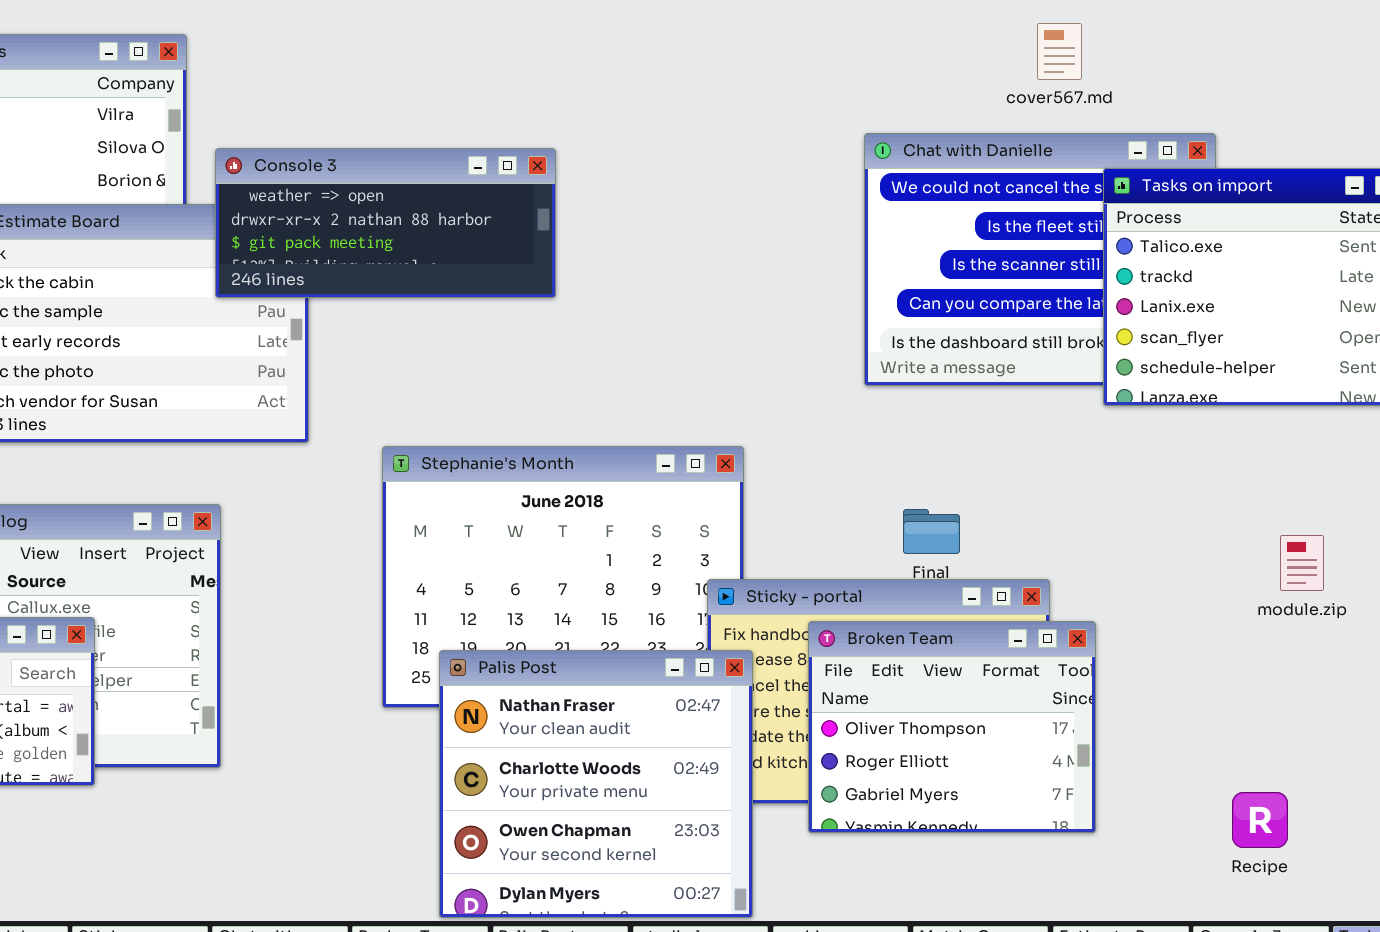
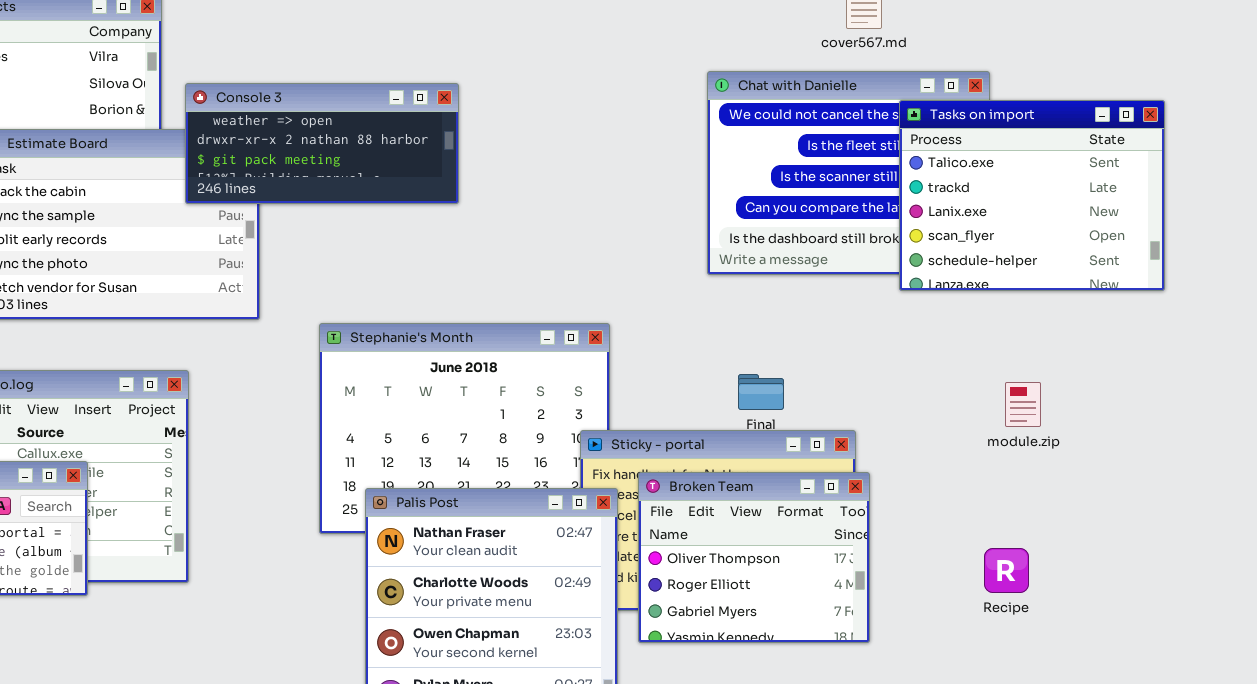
module.zip: [1280,535,1324,591] -> [1005,382,1041,427], moved
Broken Team: [808,621,1096,833] -> [638,472,870,643], moved
Recipe: [1232,792,1288,848] -> [984,548,1029,593], moved

